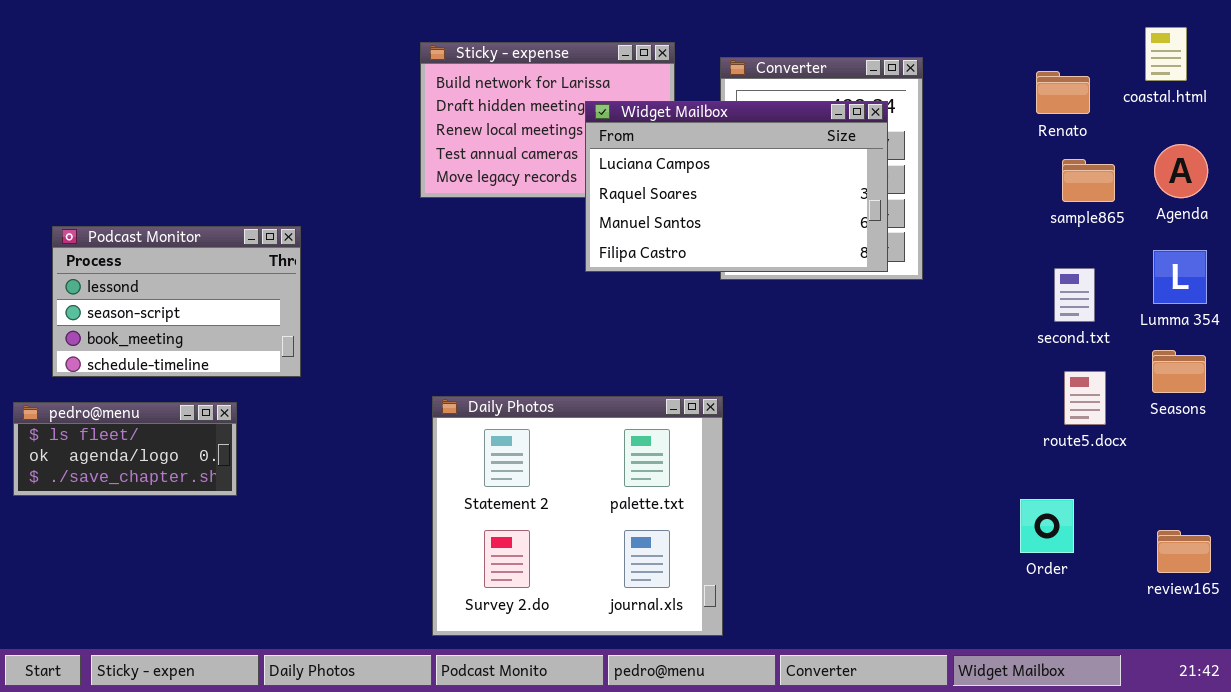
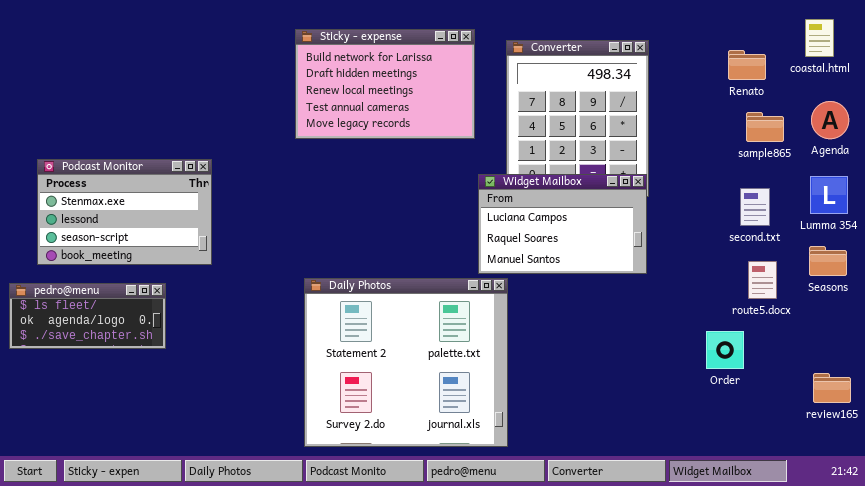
Widget Mailbox: [585,101,888,272] -> [478,174,647,274], moved, resized
Podcast Monitor: [52,226,301,377] -> [37,159,212,265], scrolled up 1 row
Order: [1020,499,1074,553] -> [706,331,744,369], moved

